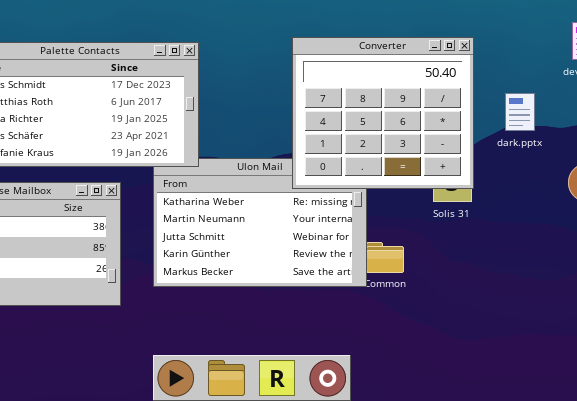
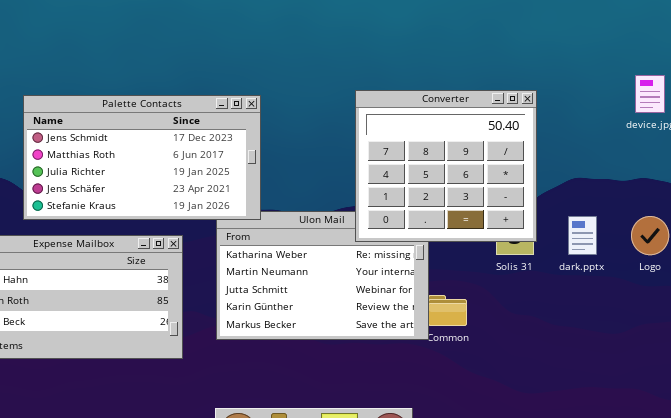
dark.pptx: [505,93,535,131] -> [568,216,597,255], moved

